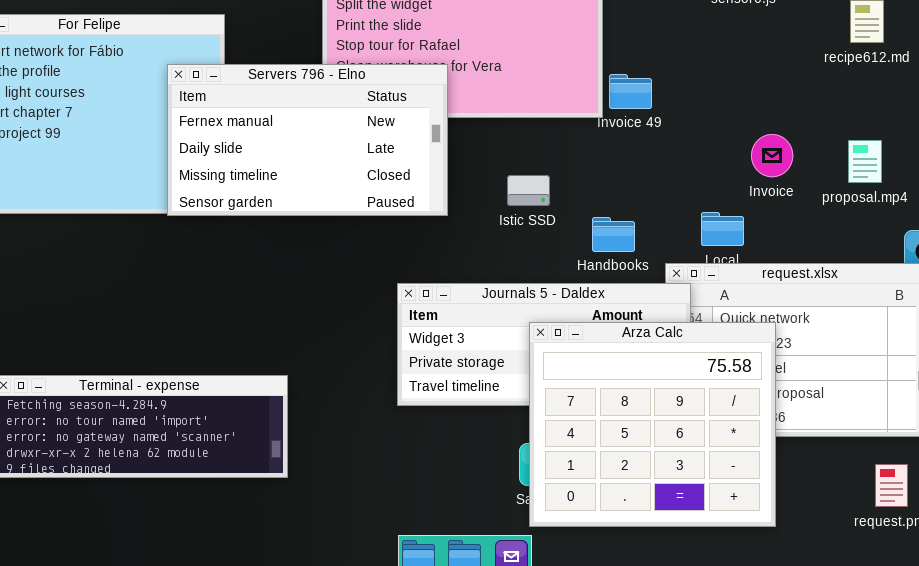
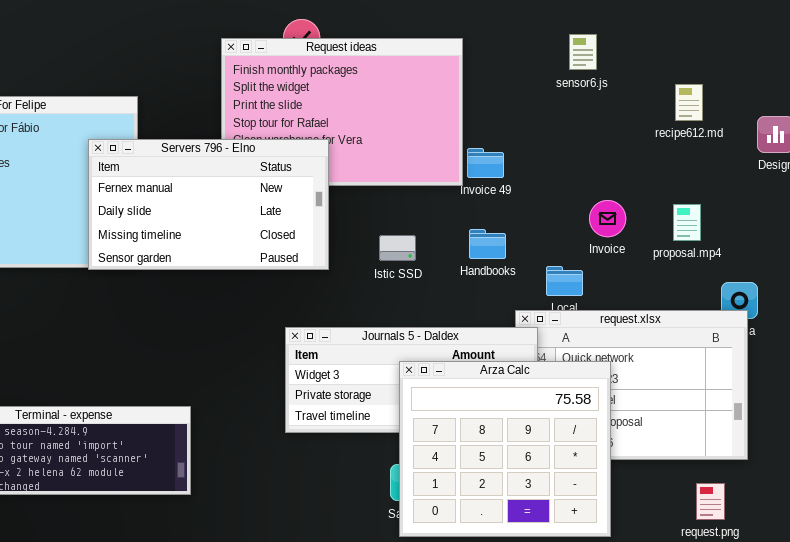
Handbooks: [592,217,635,252] -> [469,229,506,259], moved

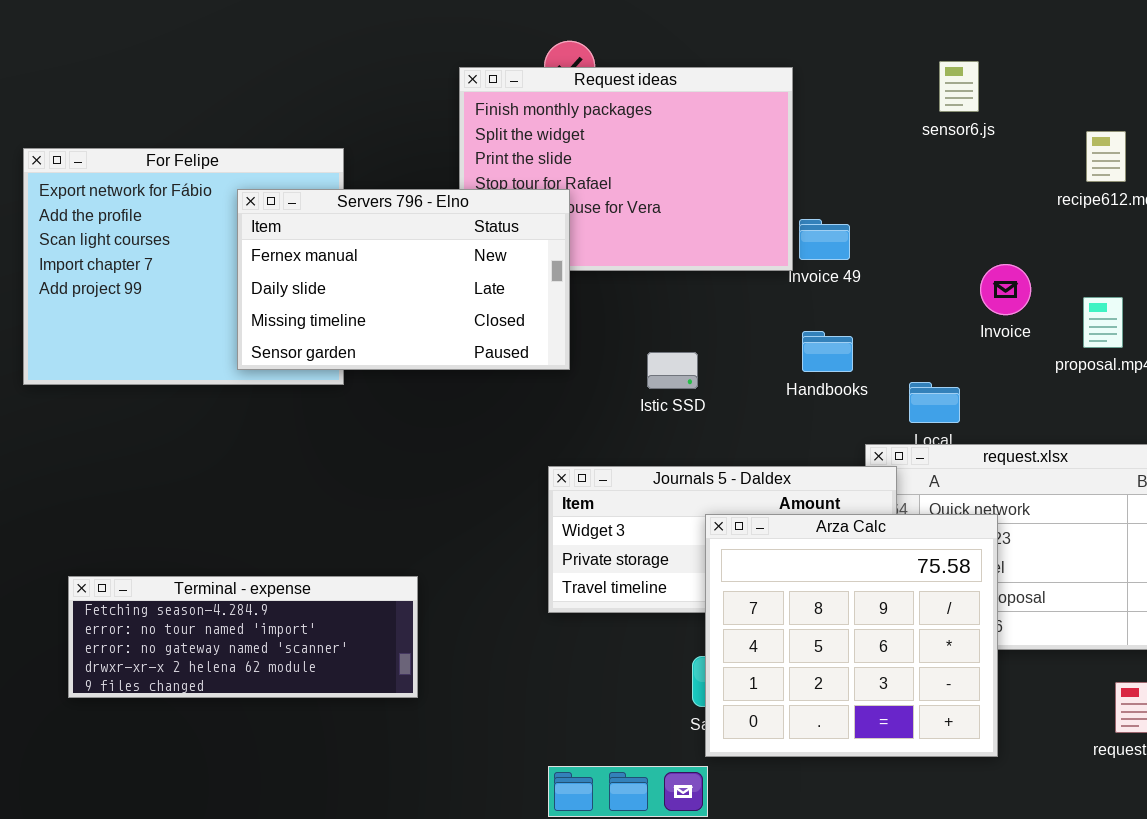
Servers 796 - Elno: [88,139,329,270] -> [237,189,570,370], moved
Invoice: [589,200,626,237] -> [980,264,1031,315], moved
Istic SSD: [379,235,416,261] -> [647,352,698,389], moved

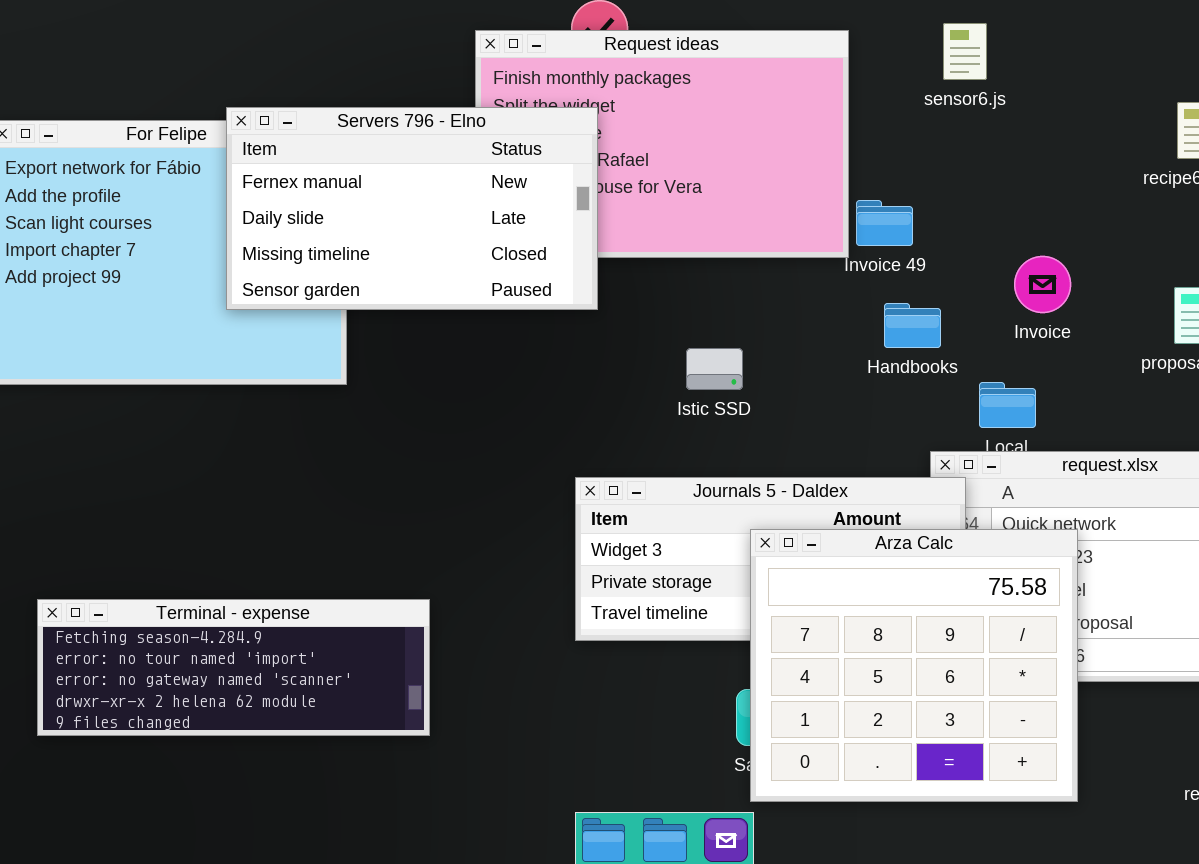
sensor6.js: [939,61,979,112] -> [943,23,987,80], moved
Servers 796 - Elno: [237,189,570,370] -> [226,107,598,310], moved
Invoice: [980,264,1031,315] -> [1014,256,1071,313], moved
Handbooks: [802,331,853,372] -> [884,303,941,348], moved

